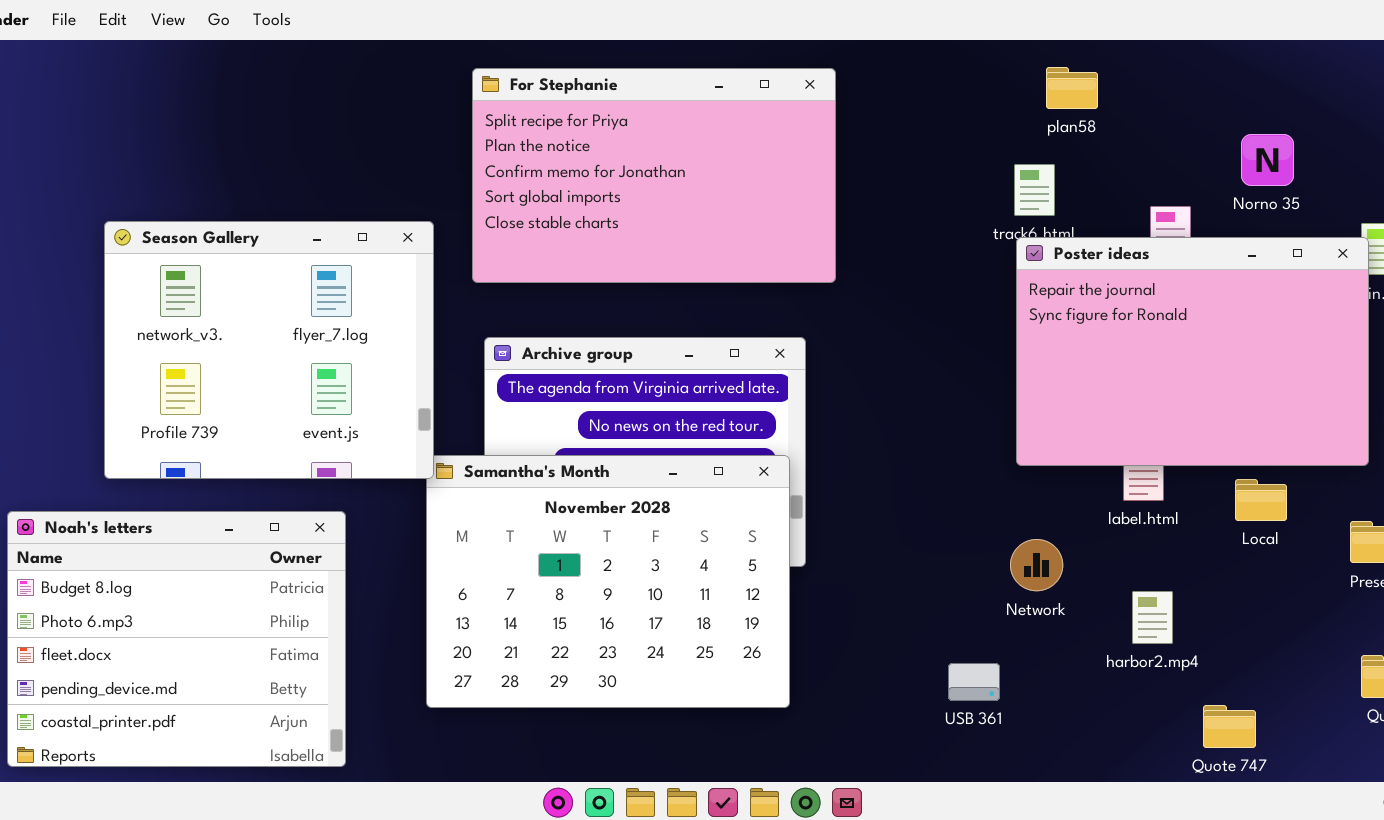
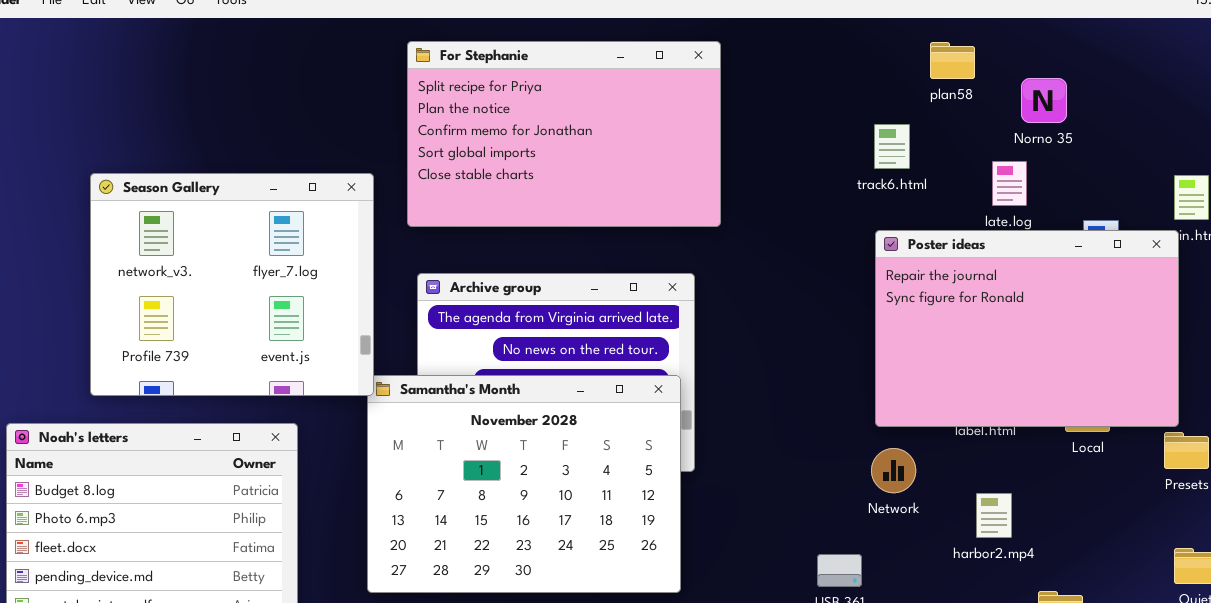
plan58: [1046,67,1098,109] -> [930,42,975,79], moved
Norno 35: [1241,134,1294,186] -> [1021,78,1067,123], moved
Poster ideas: [1016,237,1369,466] -> [875,230,1179,427], moved

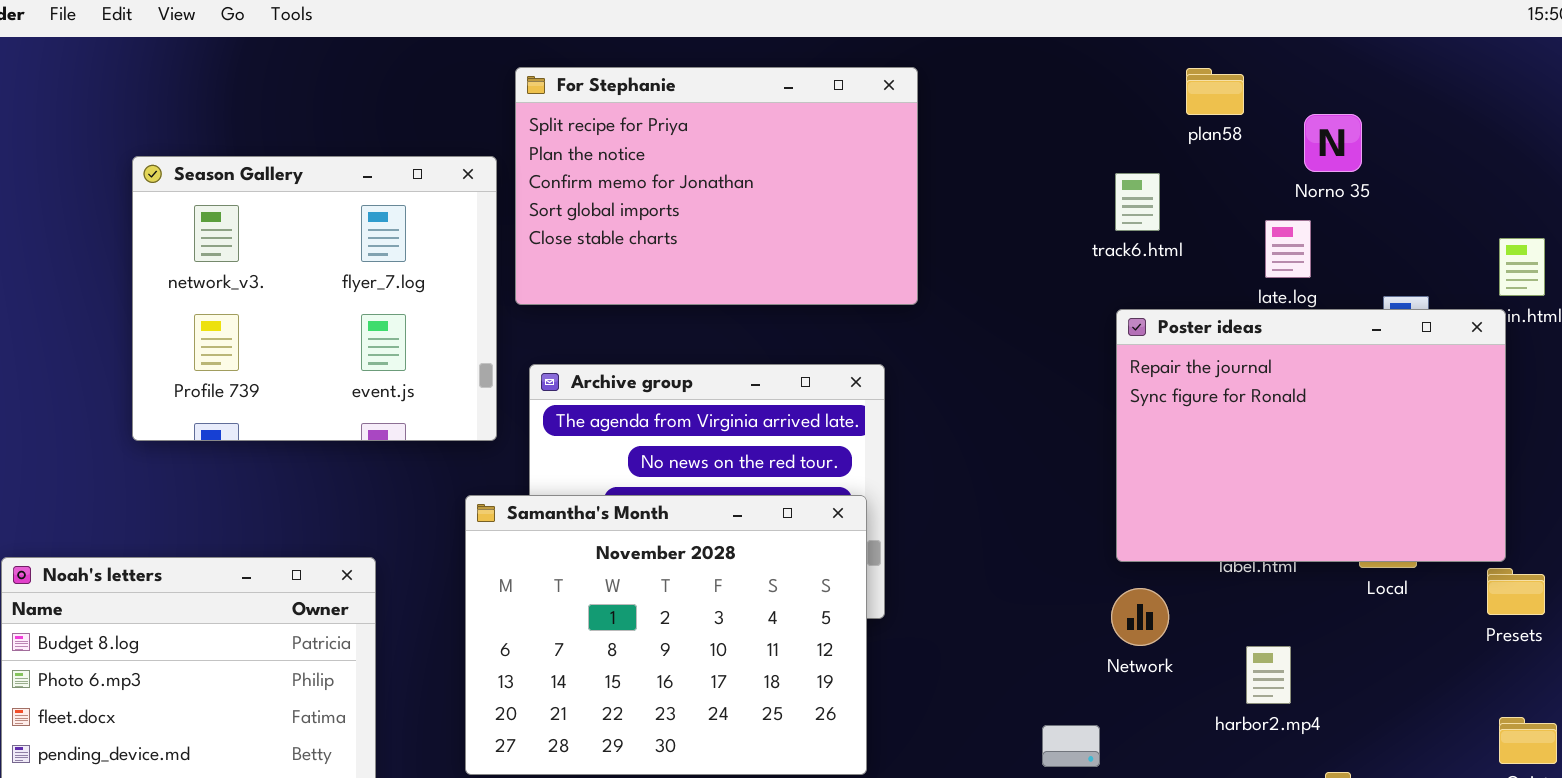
Season Gallery: [90,173,374,396] -> [132,156,497,441], moved

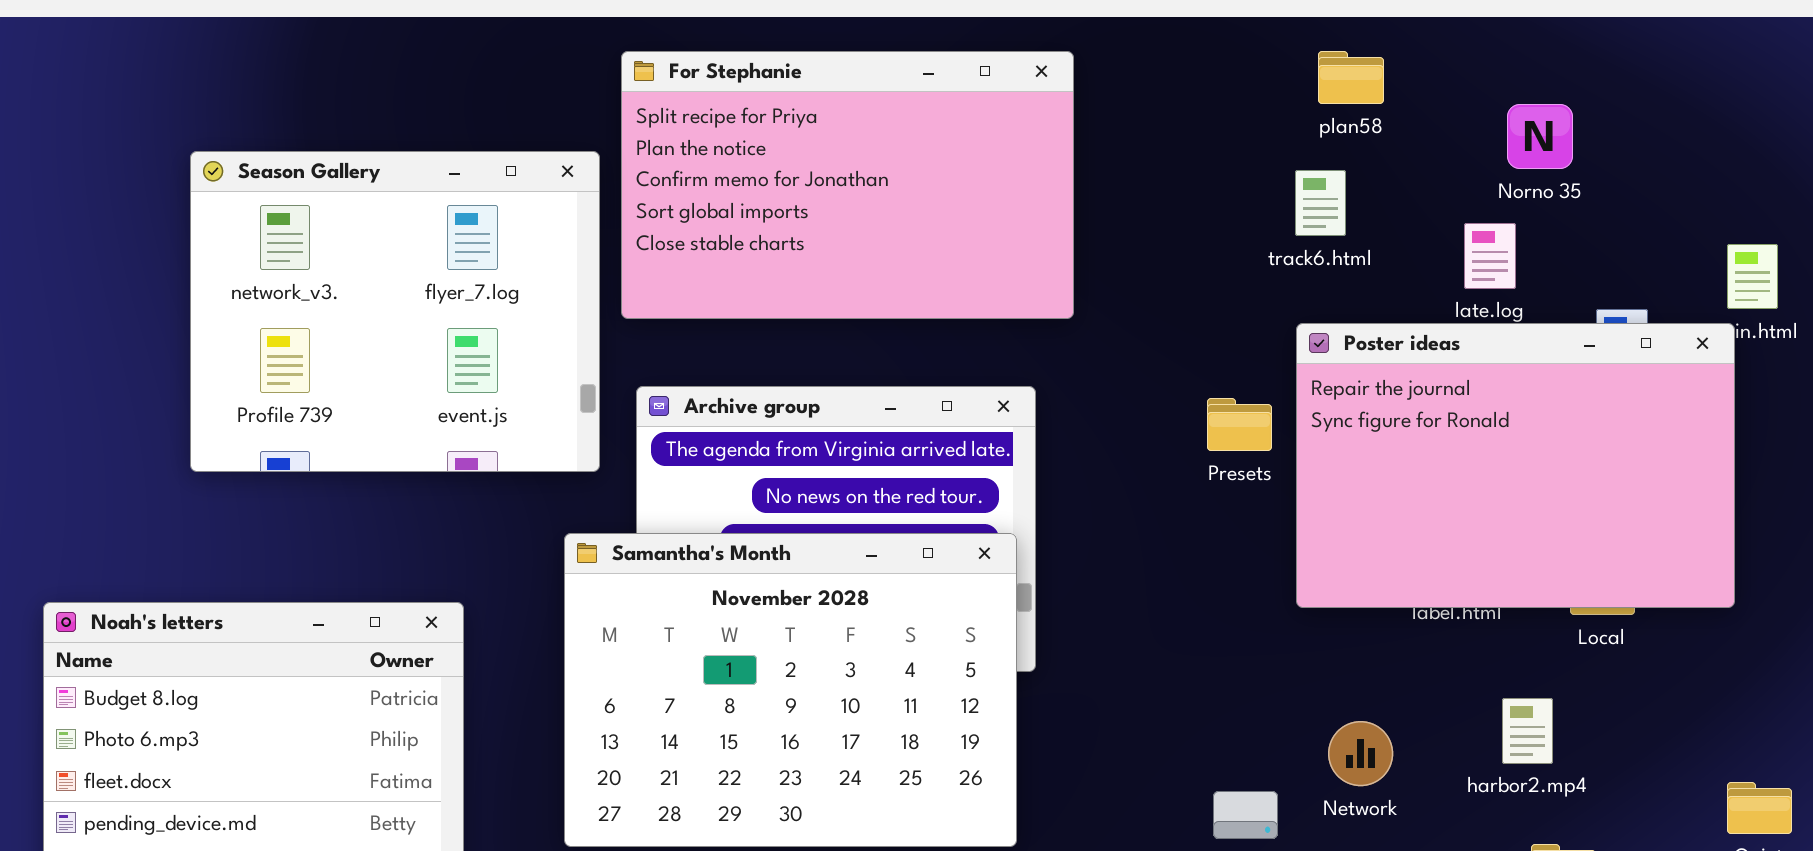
plan58: [1186,68,1244,115] -> [1318,51,1384,104], moved
Presets: [1487,568,1545,615] -> [1207,398,1272,451], moved
Network: [1111,588,1169,646] -> [1328,721,1393,786], moved
harbor2.mp4: [1246,646,1291,704] -> [1502,698,1553,764], moved

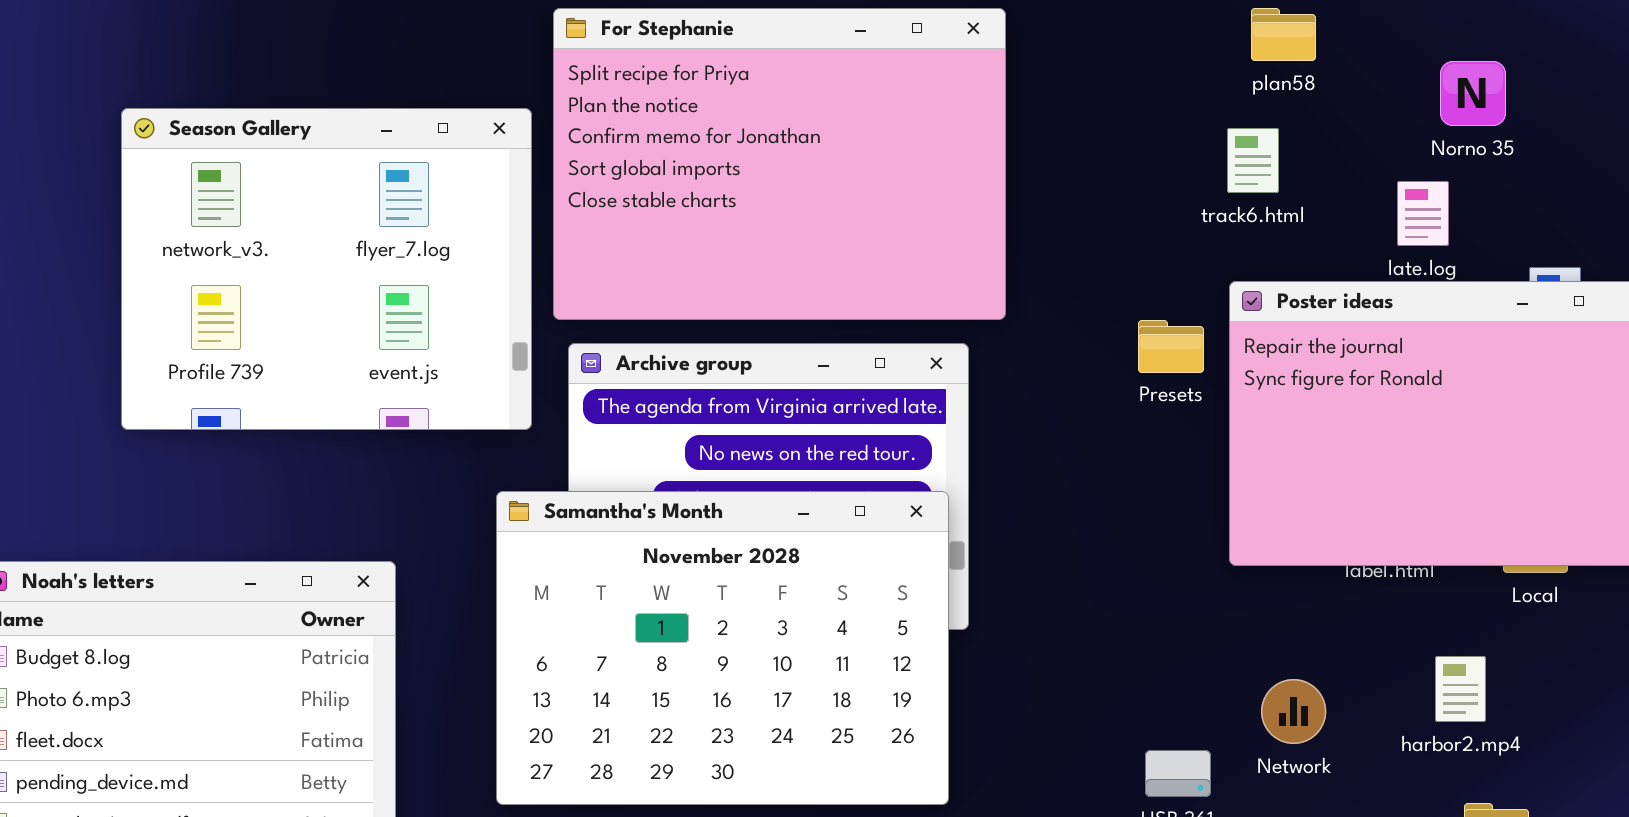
For Stephanie: [621,51,1074,319] -> [553,8,1006,320], resized
Presets: [1207,398,1272,451] -> [1138,320,1204,373], moved

